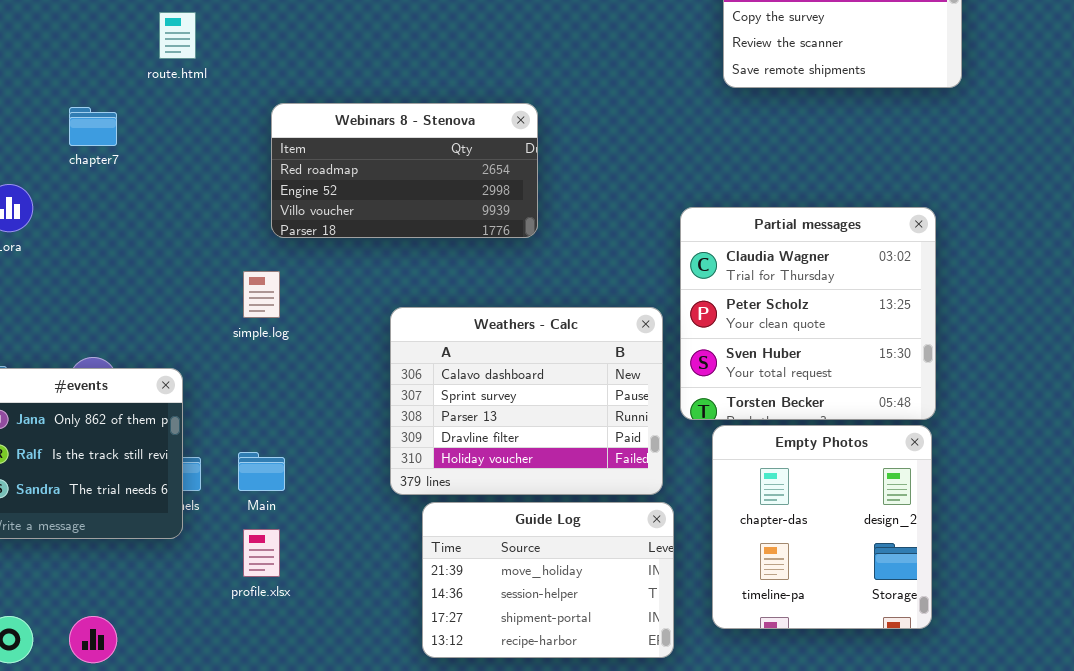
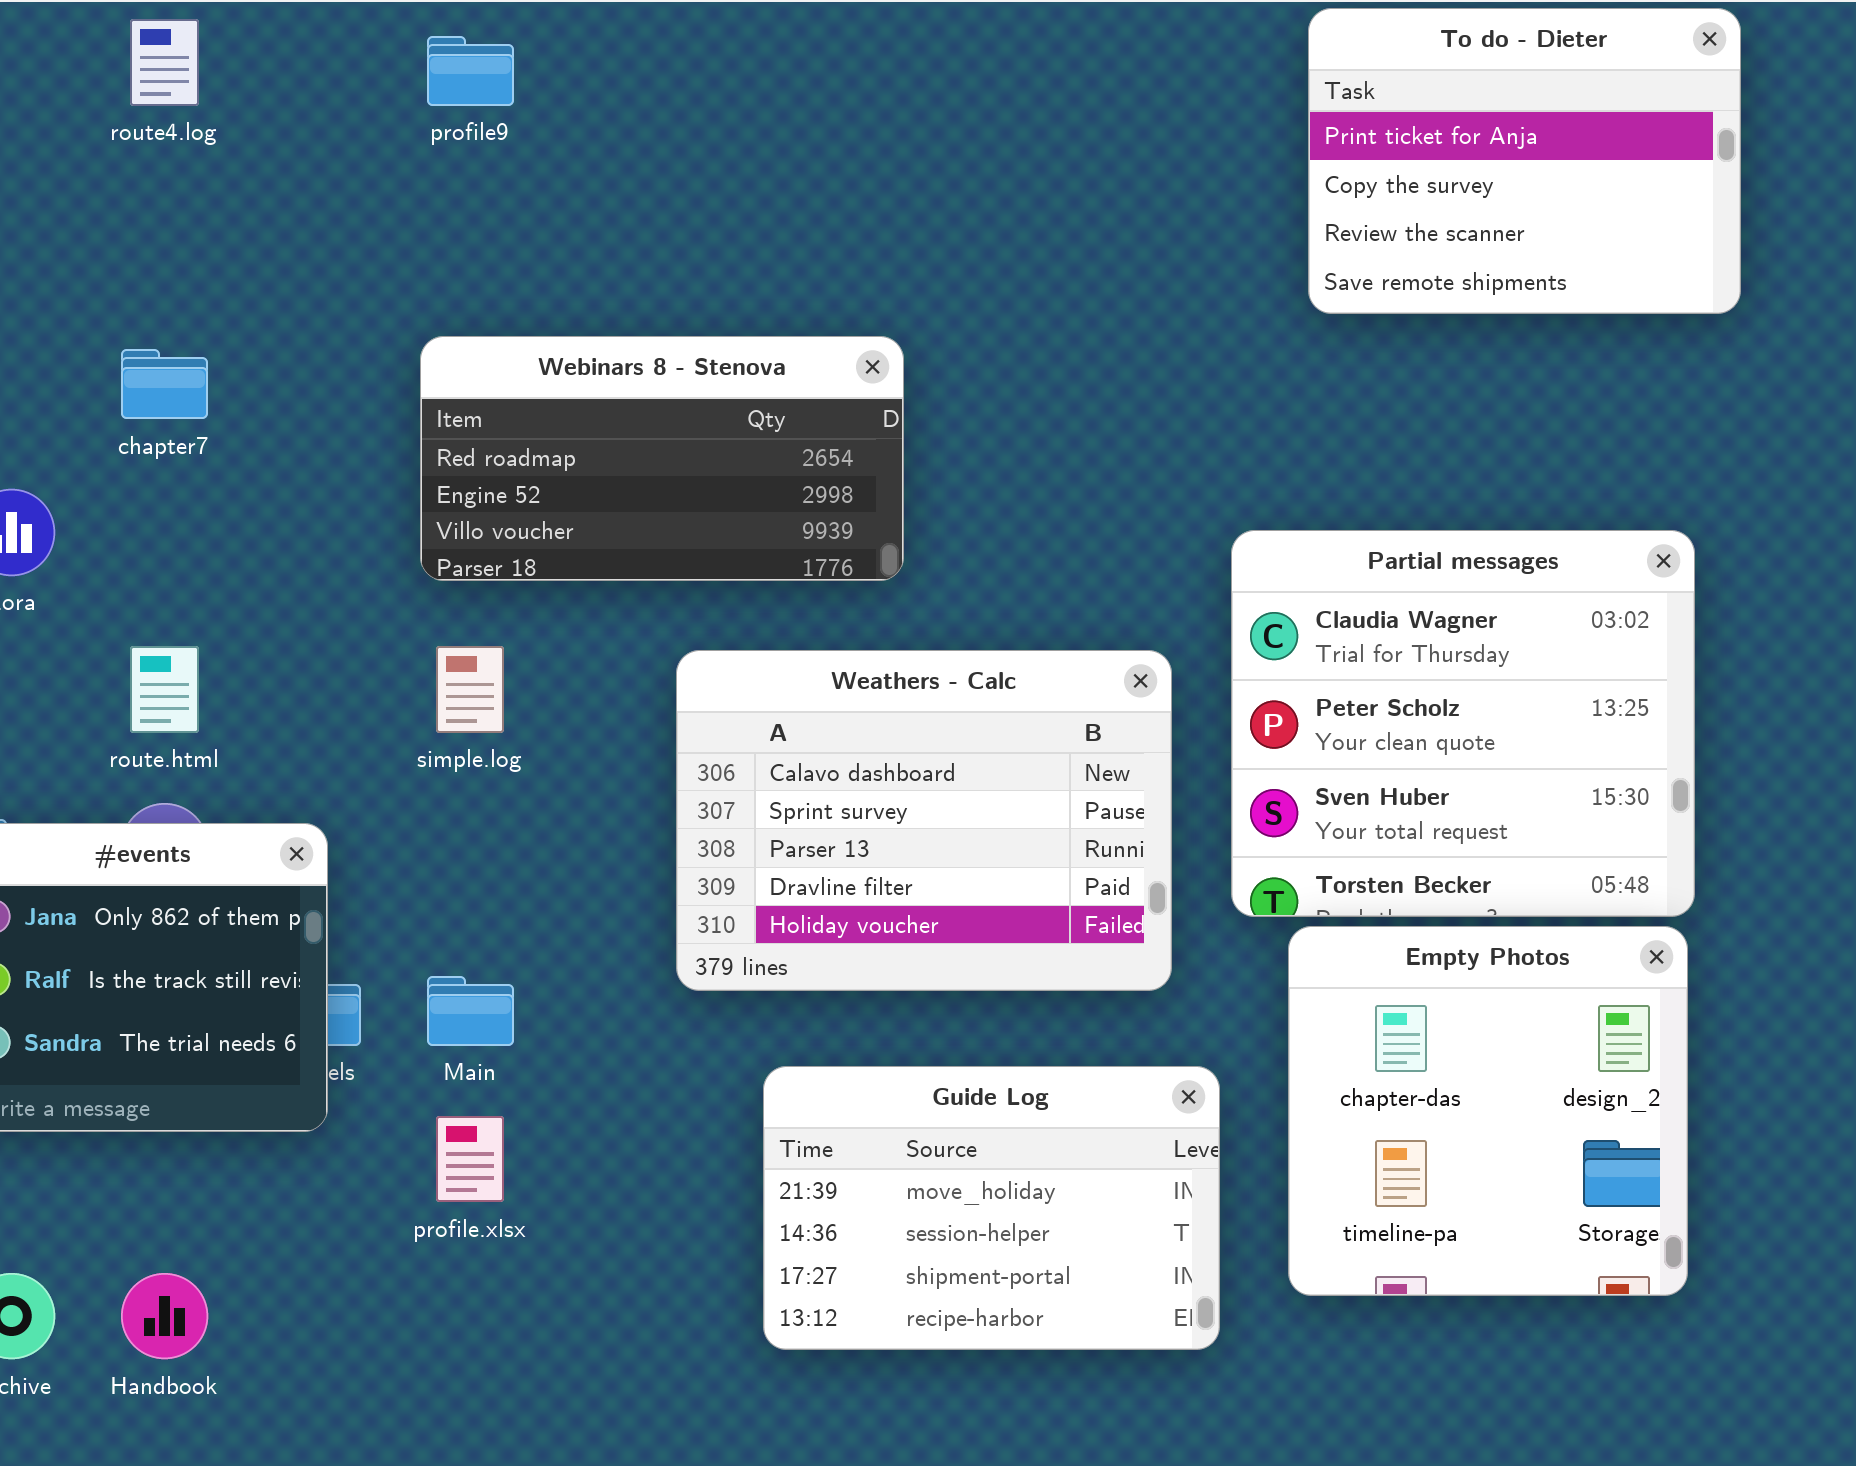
route.html: [159,12,196,59] -> [130,646,199,733], moved
Webinars 8 - Stenova: [271,103,538,238] -> [420,336,904,581], moved
Weathers - Calc: [390,307,663,495] -> [676,650,1172,991], moved

